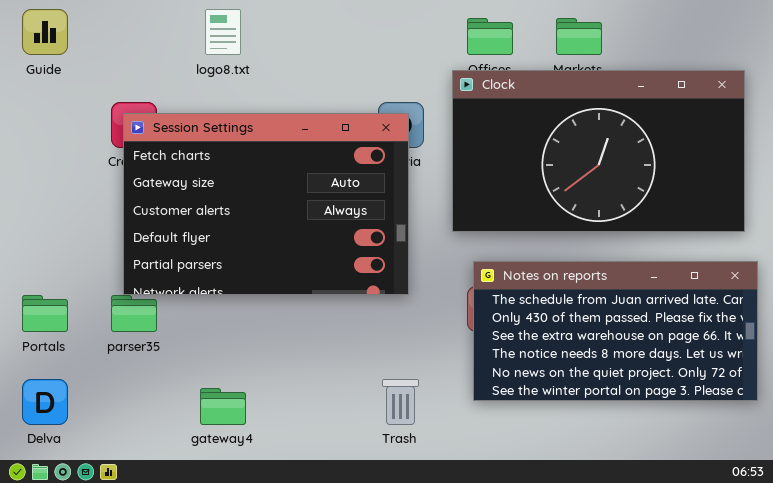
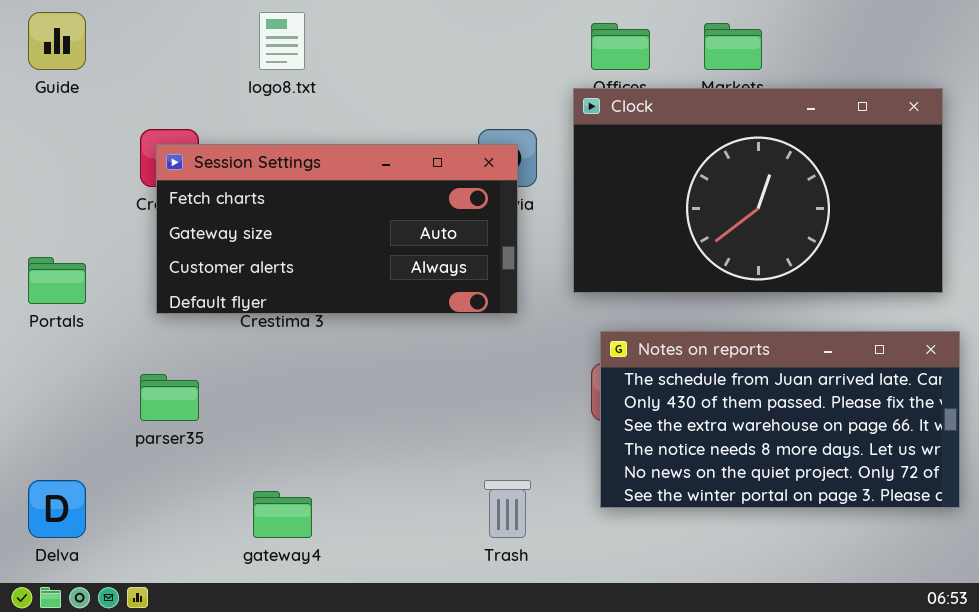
Session Settings: [123,113,409,295] -> [156,144,518,314], resized
Portals: [22,295,68,332] -> [28,257,86,304], moved

